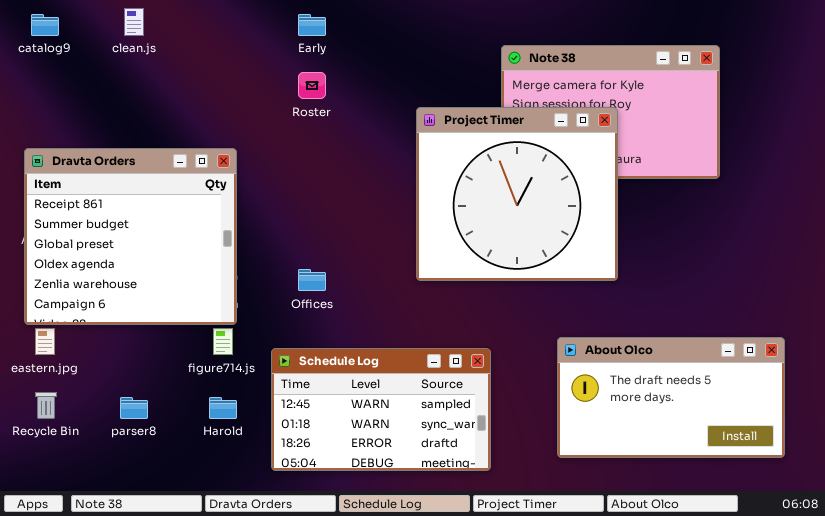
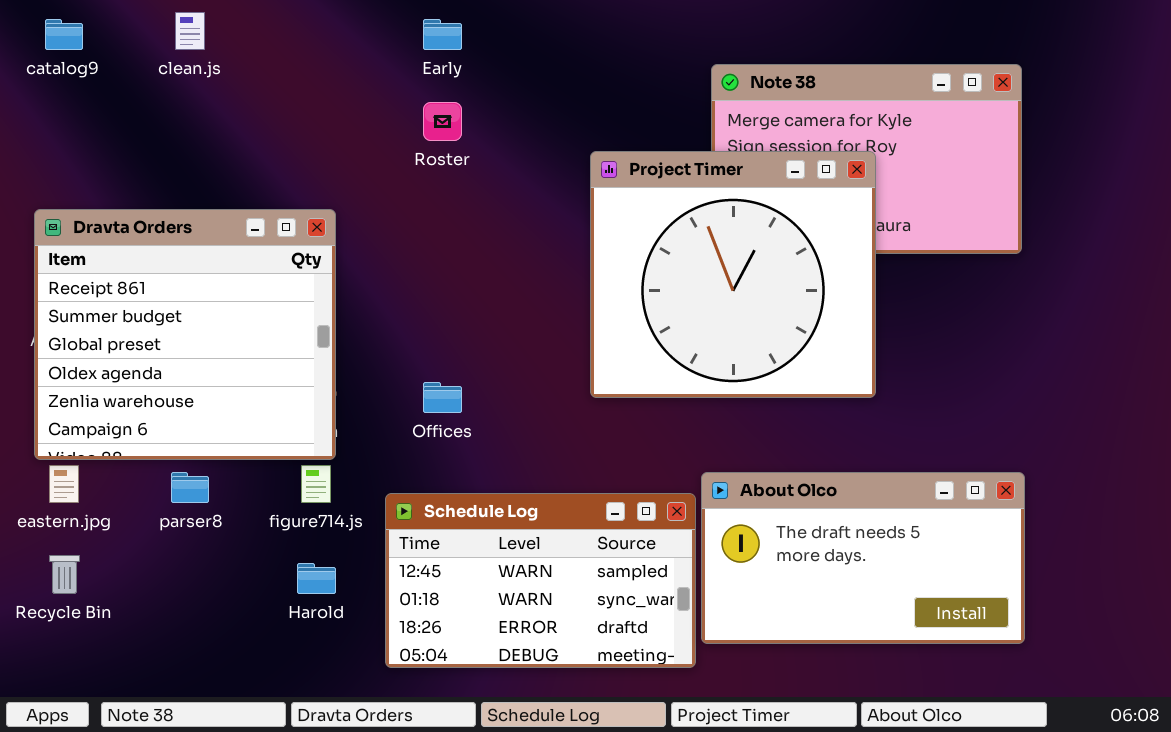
About Olco: [557,337,785,458] -> [701,472,1025,644], moved
parser8: [120,397,148,419] -> [171,472,209,503], moved

